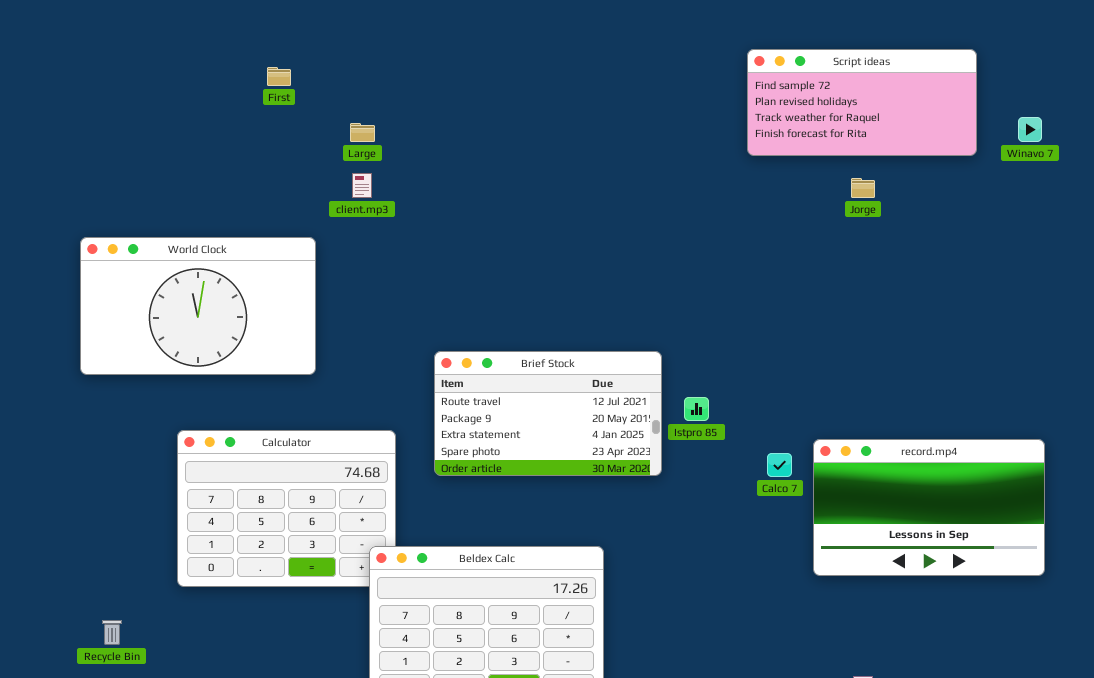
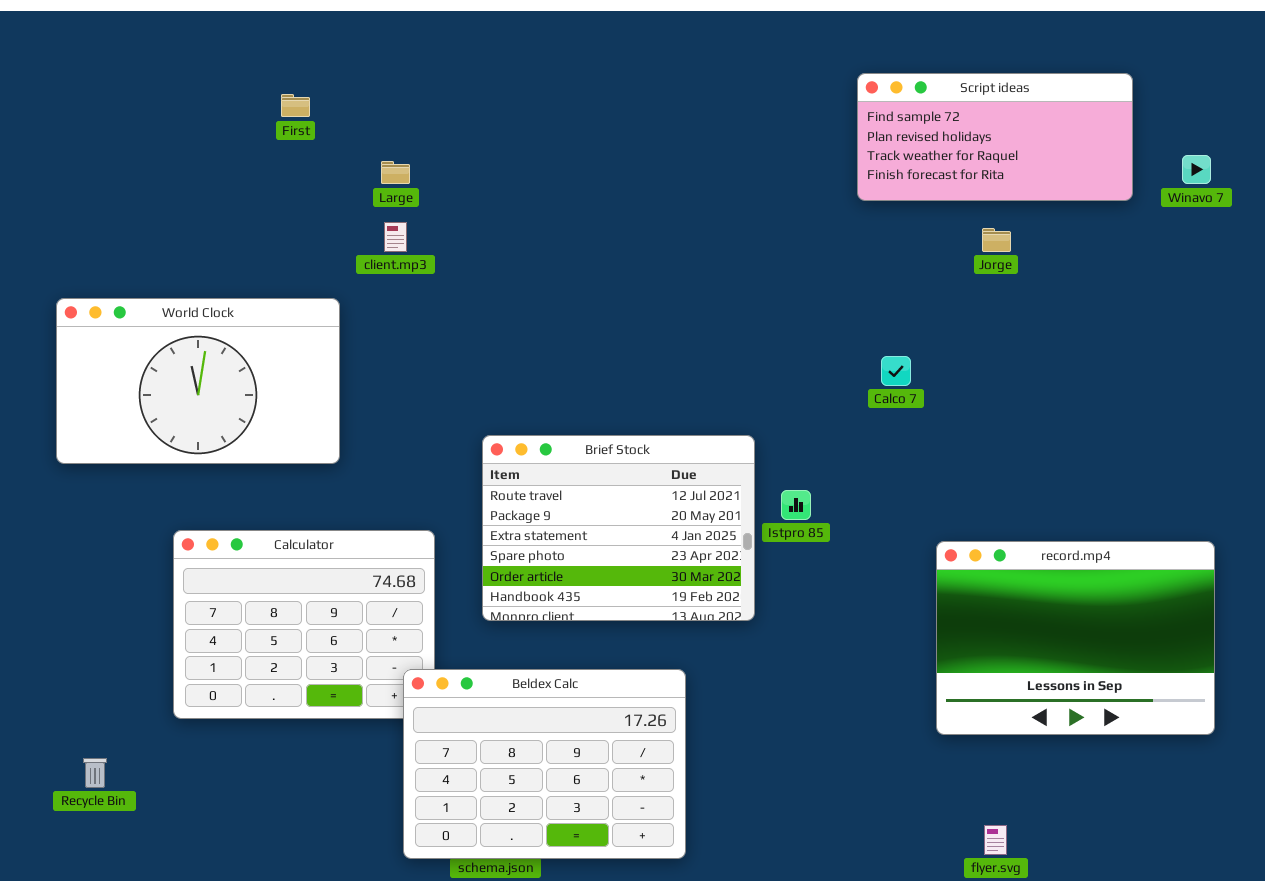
Brief Stock: [434,351,662,476] -> [482,435,755,621], resized
record.mp4: [813,439,1045,576] -> [936,541,1215,735], resized
Calco 7: [767,453,792,477] -> [881,356,911,386], moved

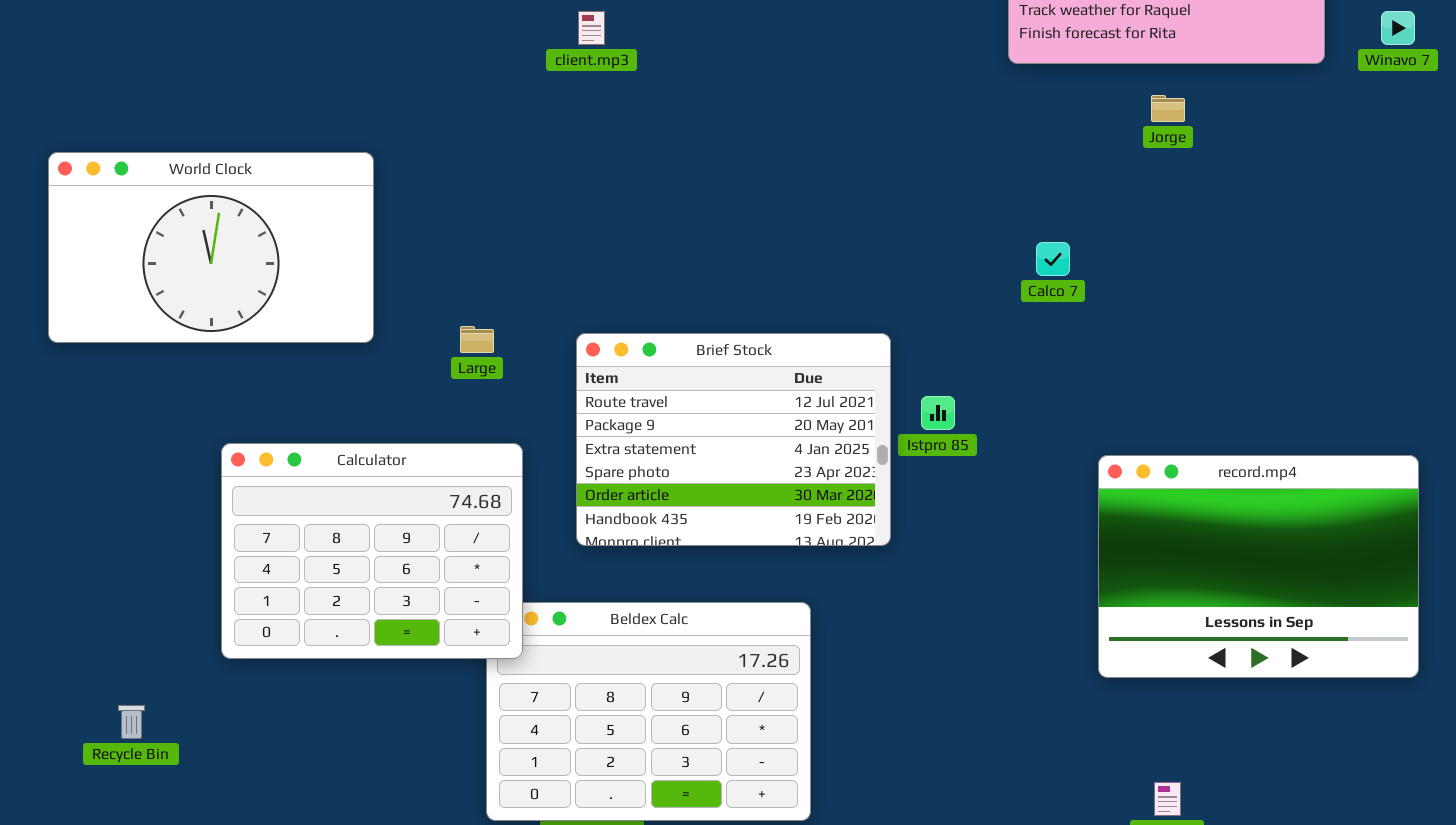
Large: [381,161,410,184] -> [460,326,494,353], moved
client.mp3: [384,222,407,252] -> [578,11,605,45], moved
World Clock: [56,298,340,464] -> [48,152,374,343], moved
Calculator: [173,530,435,719] -> [221,443,523,659], raised

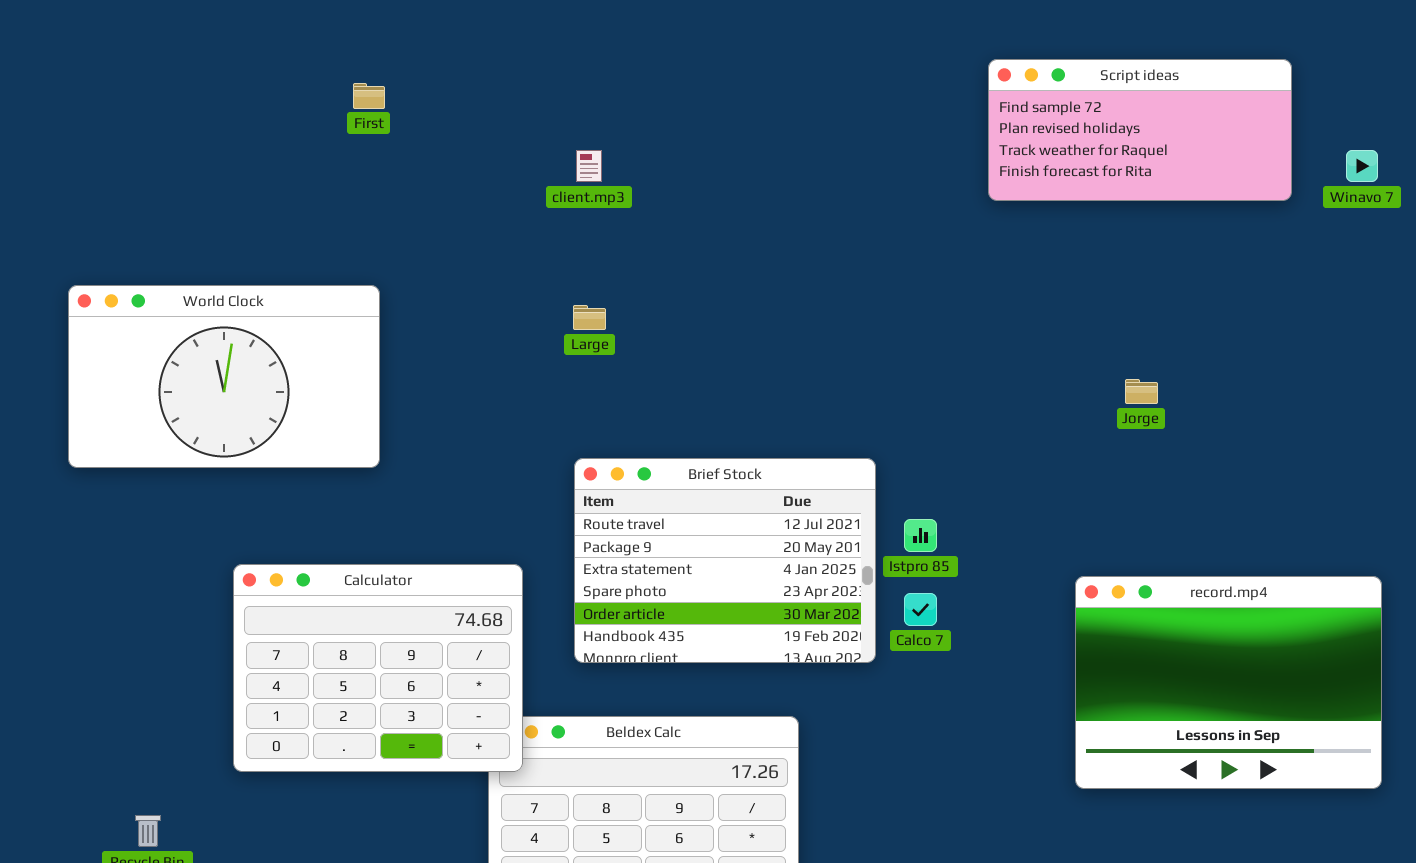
Jorge: [1151,95,1185,122] -> [1125,379,1158,404], moved
Calco 7: [1036,242,1070,276] -> [904,593,937,626], moved
Large: [460,326,494,353] -> [573,305,606,330], moved

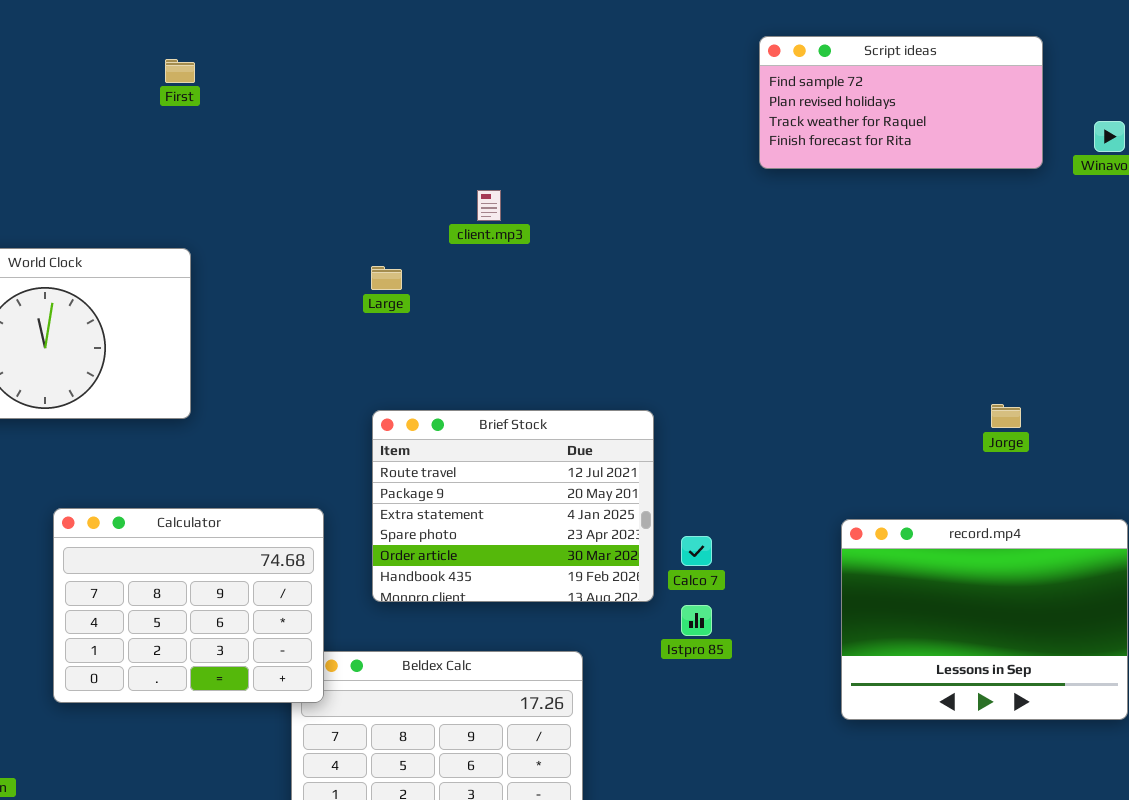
client.mp3: [576,150,602,182] -> [477,190,501,221], moved
Jorge: [1125,379,1158,404] -> [991,404,1021,428], moved
Istpro 85: [904,519,937,552] -> [681,605,712,636], moved

